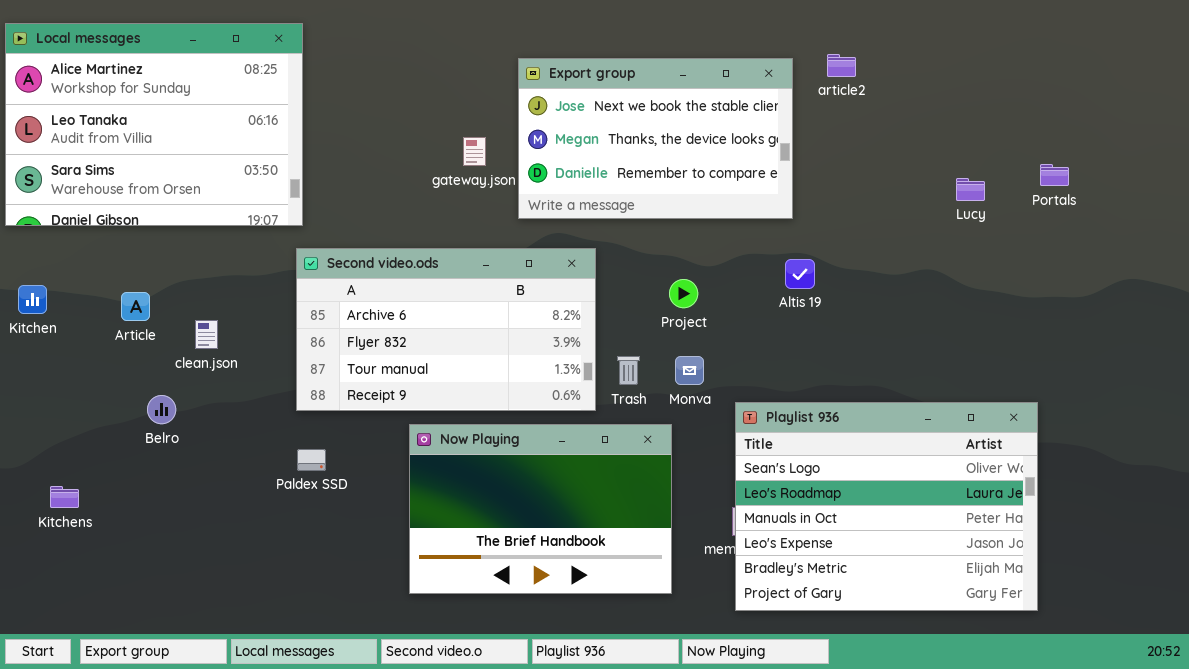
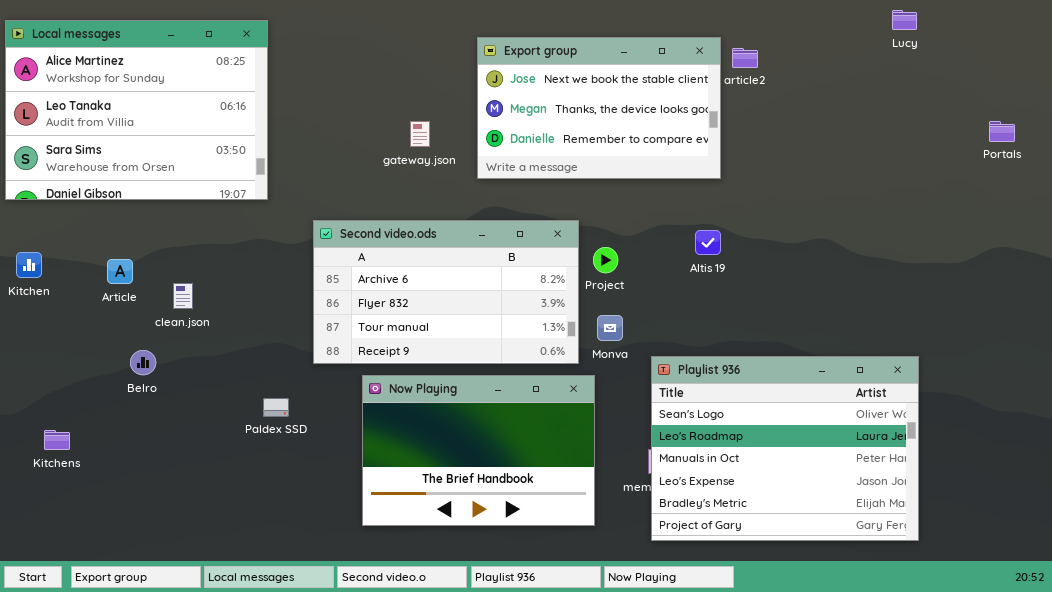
Export group: [518,58,793,219] -> [477,37,721,179], moved
Portals: [1040,164,1069,186] -> [989,121,1015,142], moved
Lucy: [956,178,985,201] -> [892,10,917,30], moved
Second video.ods: [296,248,596,411] -> [313,220,579,364], moved

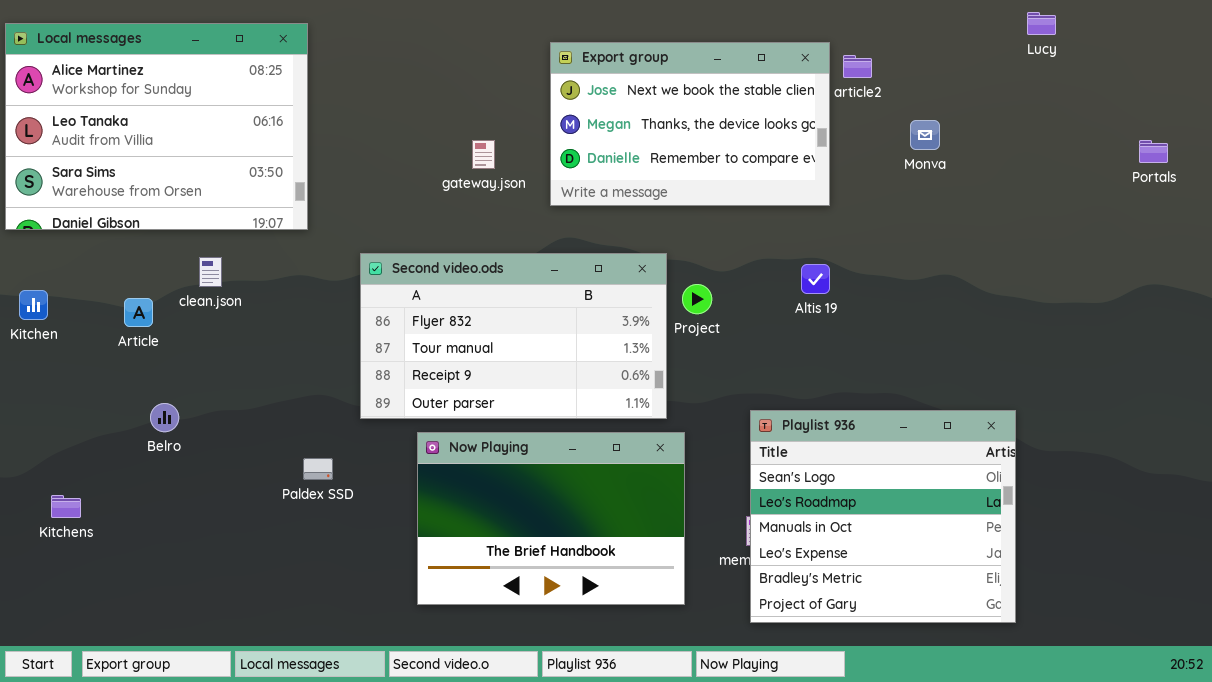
Second video.ods: [313,220,579,364] -> [360,253,667,419], scrolled down 1 row
clean.json: [173,283,193,309] -> [199,257,222,287], moved
Monva: [597,315,623,341] -> [910,120,940,150], moved
Playlist 936: [651,356,919,541] -> [750,410,1016,623], resized

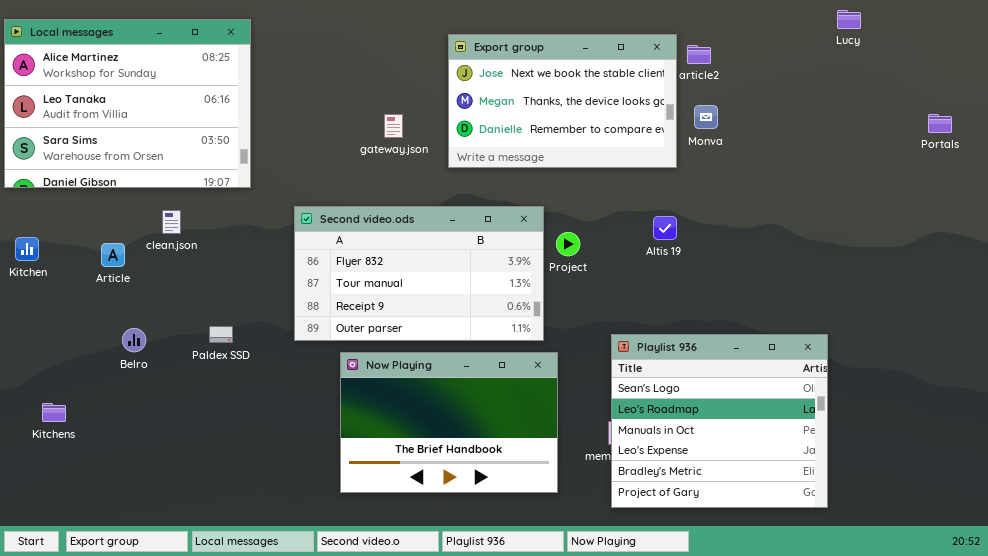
Monva: [910,120,940,150] -> [694,105,718,129], moved
Paldex SSD: [303,458,333,480] -> [209,326,233,343], moved

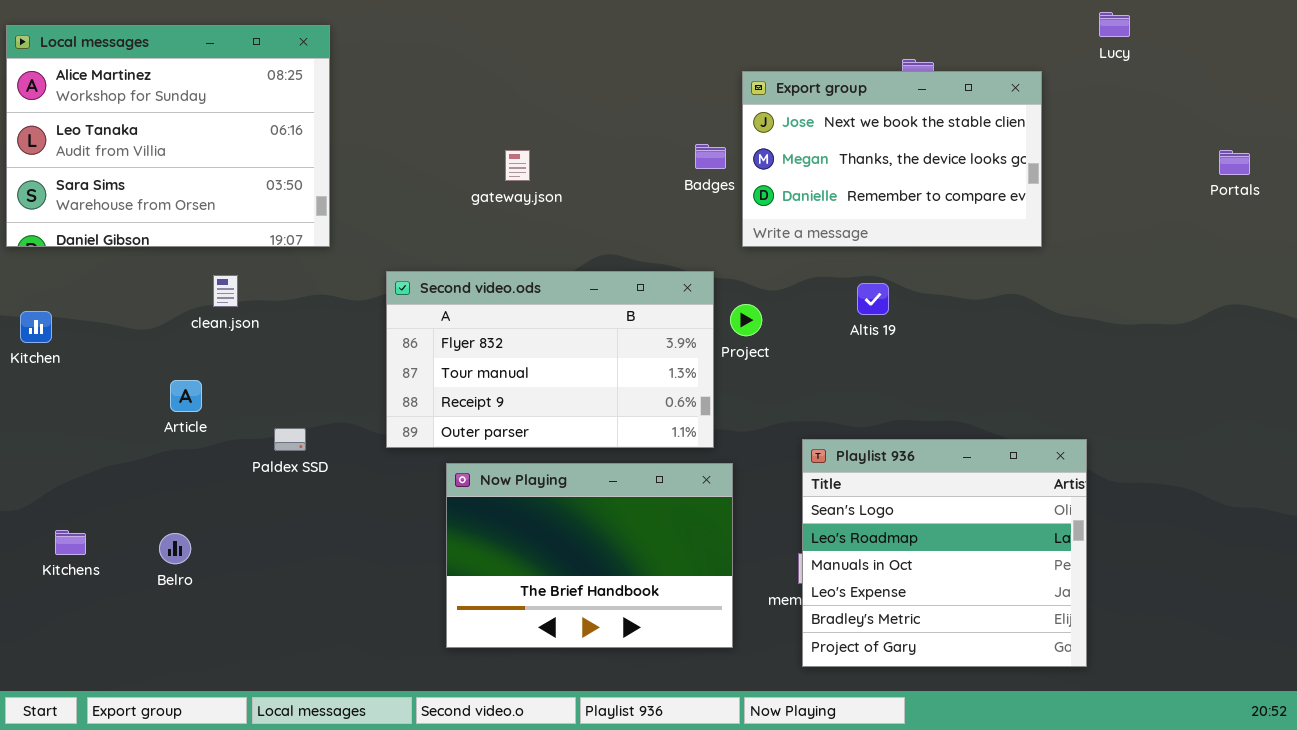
Export group: [448,34,677,168] -> [742,71,1042,247], moved
Article: [101,243,125,267] -> [170,380,202,412], moved
Belro: [122,328,146,352] -> [159,533,191,564], moved

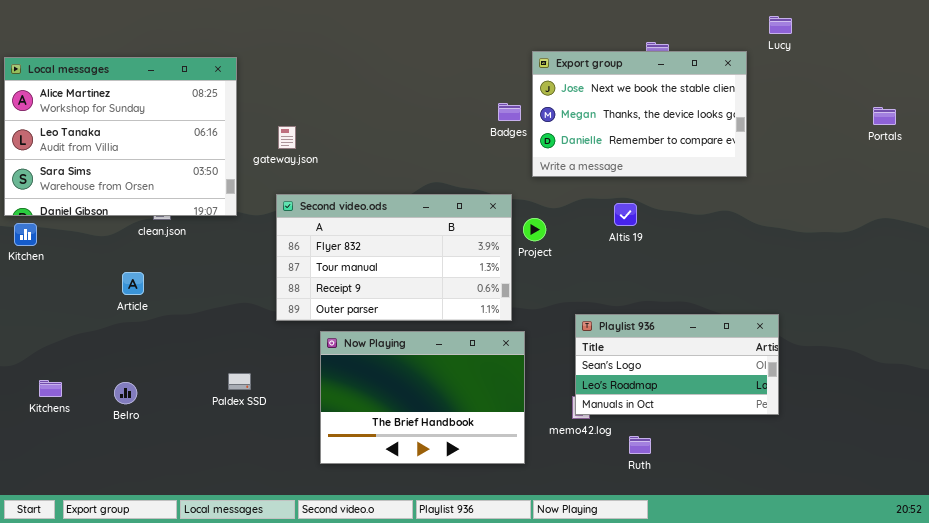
Lucy: [1099,12,1130,37] -> [769,16,792,34], moved
Local messages: [6,25,330,247] -> [4,57,237,216], moved
gateway.json: [505,150,530,181] -> [278,126,296,149], moved
Paldex SSD: [274,428,306,451] -> [228,373,251,390], moved
Playlist 936: [802,439,1087,667] -> [575,314,779,415], resized

